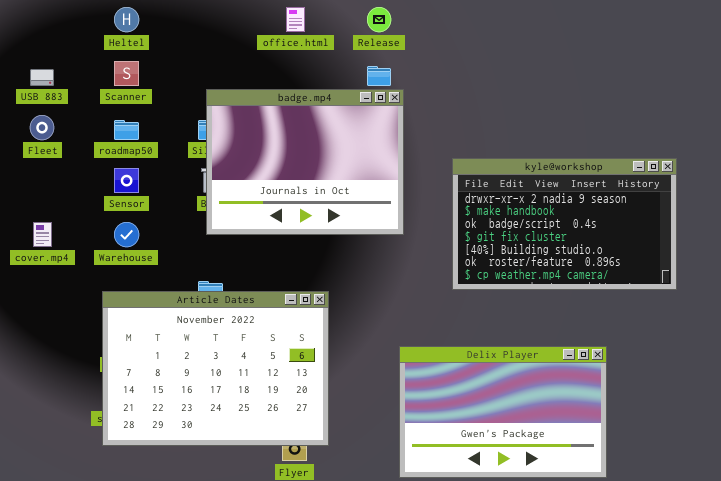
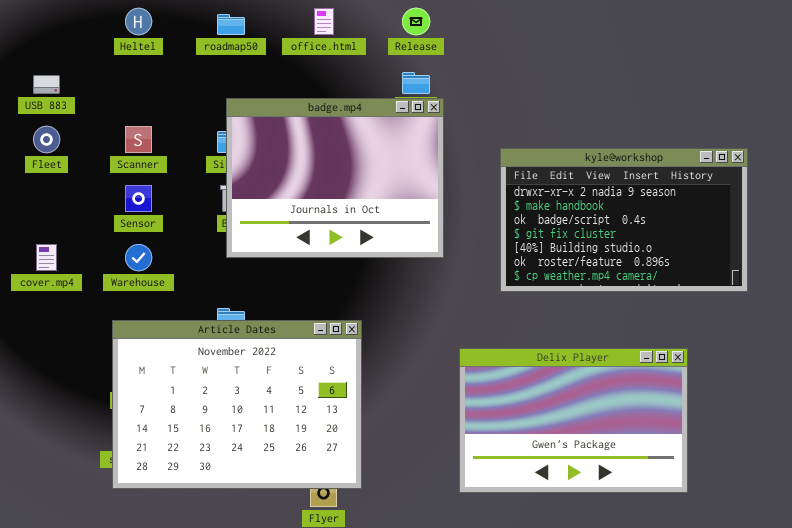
Scanner: [114,61,139,86] -> [125,126,152,153], moved
roadmap50: [114,120,139,140] -> [217,14,245,35], moved
kyle@workshop: [452,158,677,290] -> [500,148,748,292], moved
Delix Player: [399,346,607,478] -> [459,348,688,493], moved

